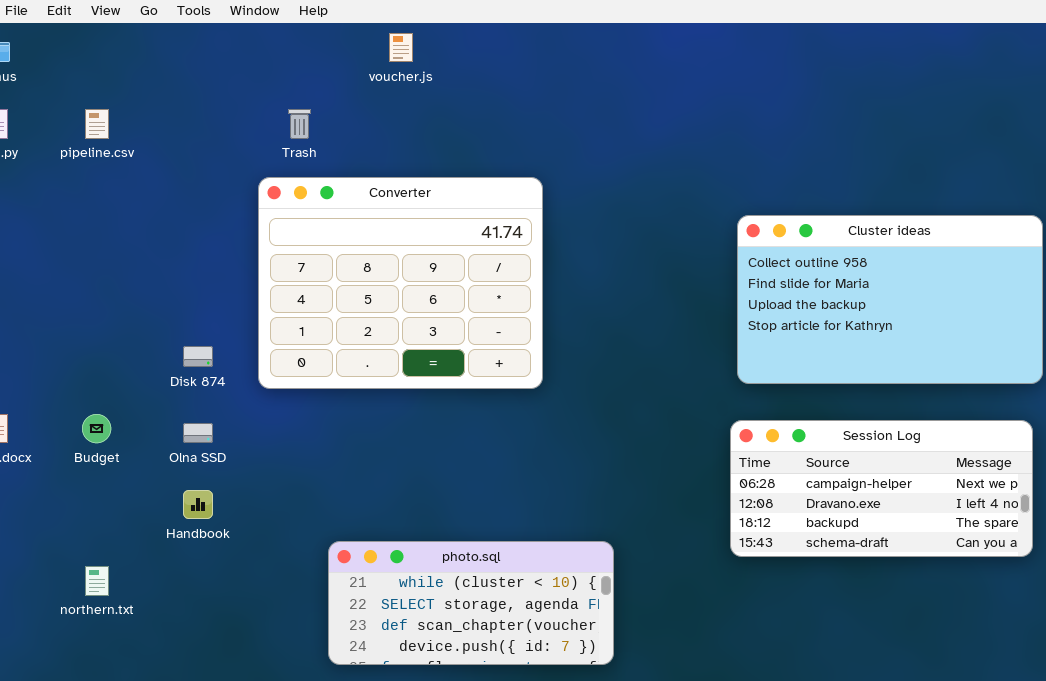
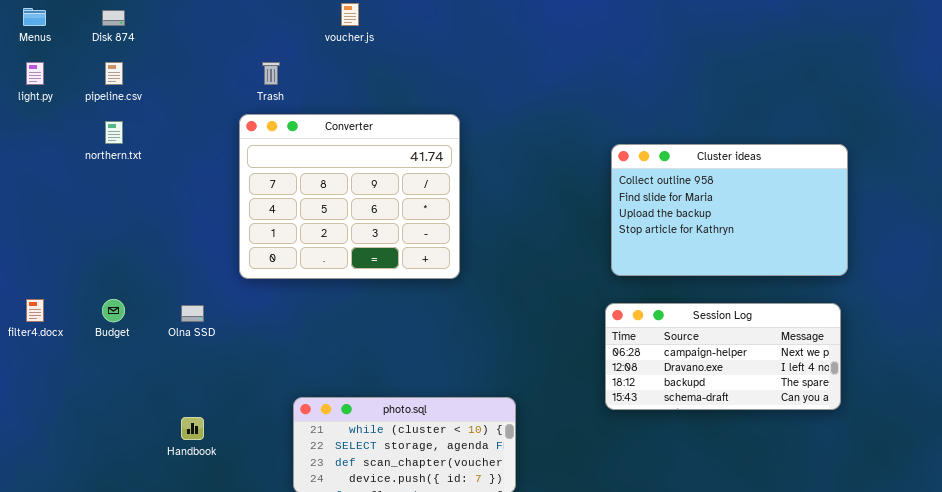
Disk 874: [183,346,213,367] -> [102,10,125,26], moved
Handbook: [183,490,213,519] -> [181,417,204,440], moved
northern.txt: [85,566,109,596] -> [105,121,123,144], moved

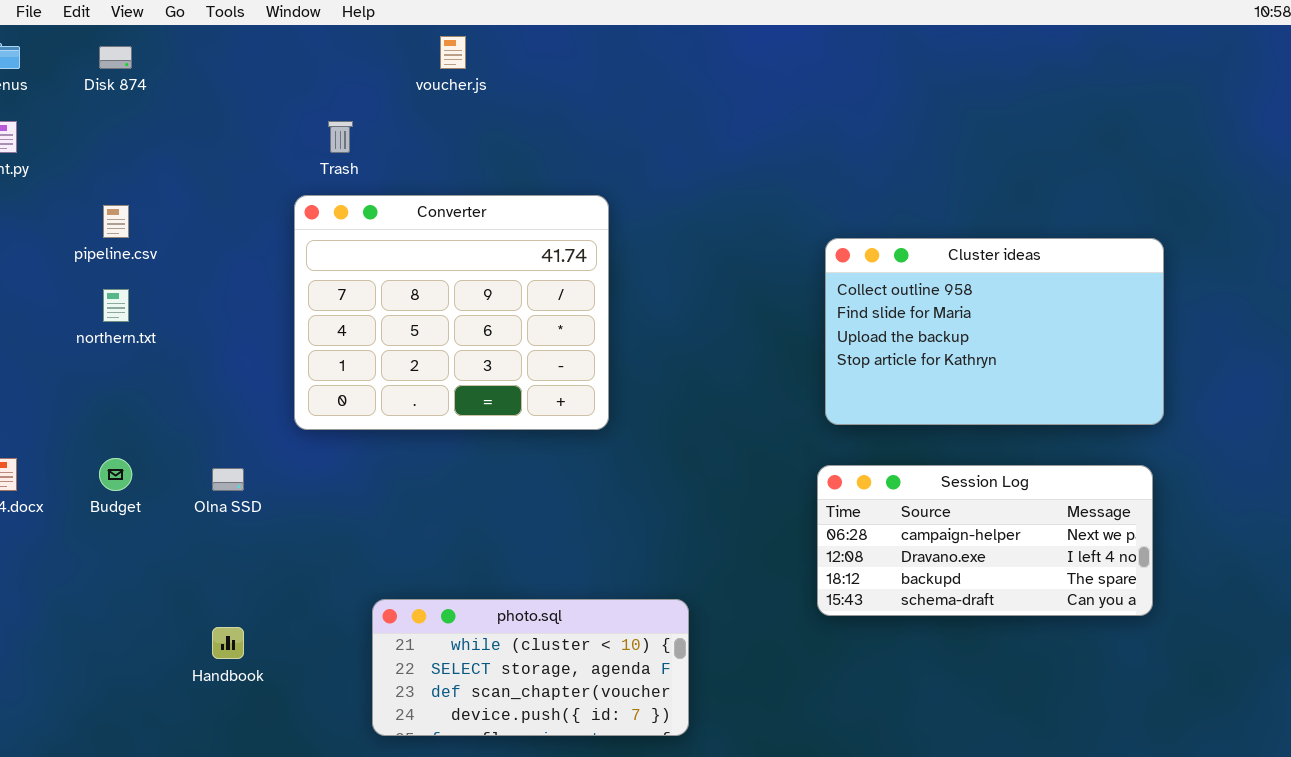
pipeline.csv: [105,62,123,85] -> [103,205,129,238], moved
northern.txt: [105,121,123,144] -> [103,289,129,322], moved

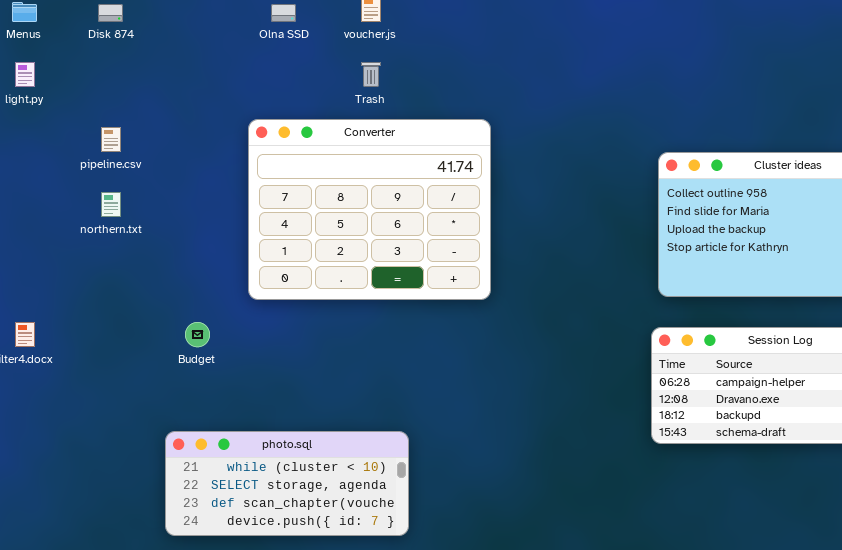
Trash: [328,121,353,153] -> [361,62,381,87], moved
Budget: [99,458,132,491] -> [185,322,210,347], moved
Olna SSD: [212,468,244,491] -> [271,4,296,22], moved
photo.sql: [372,599,689,736] -> [165,431,409,536], moved

